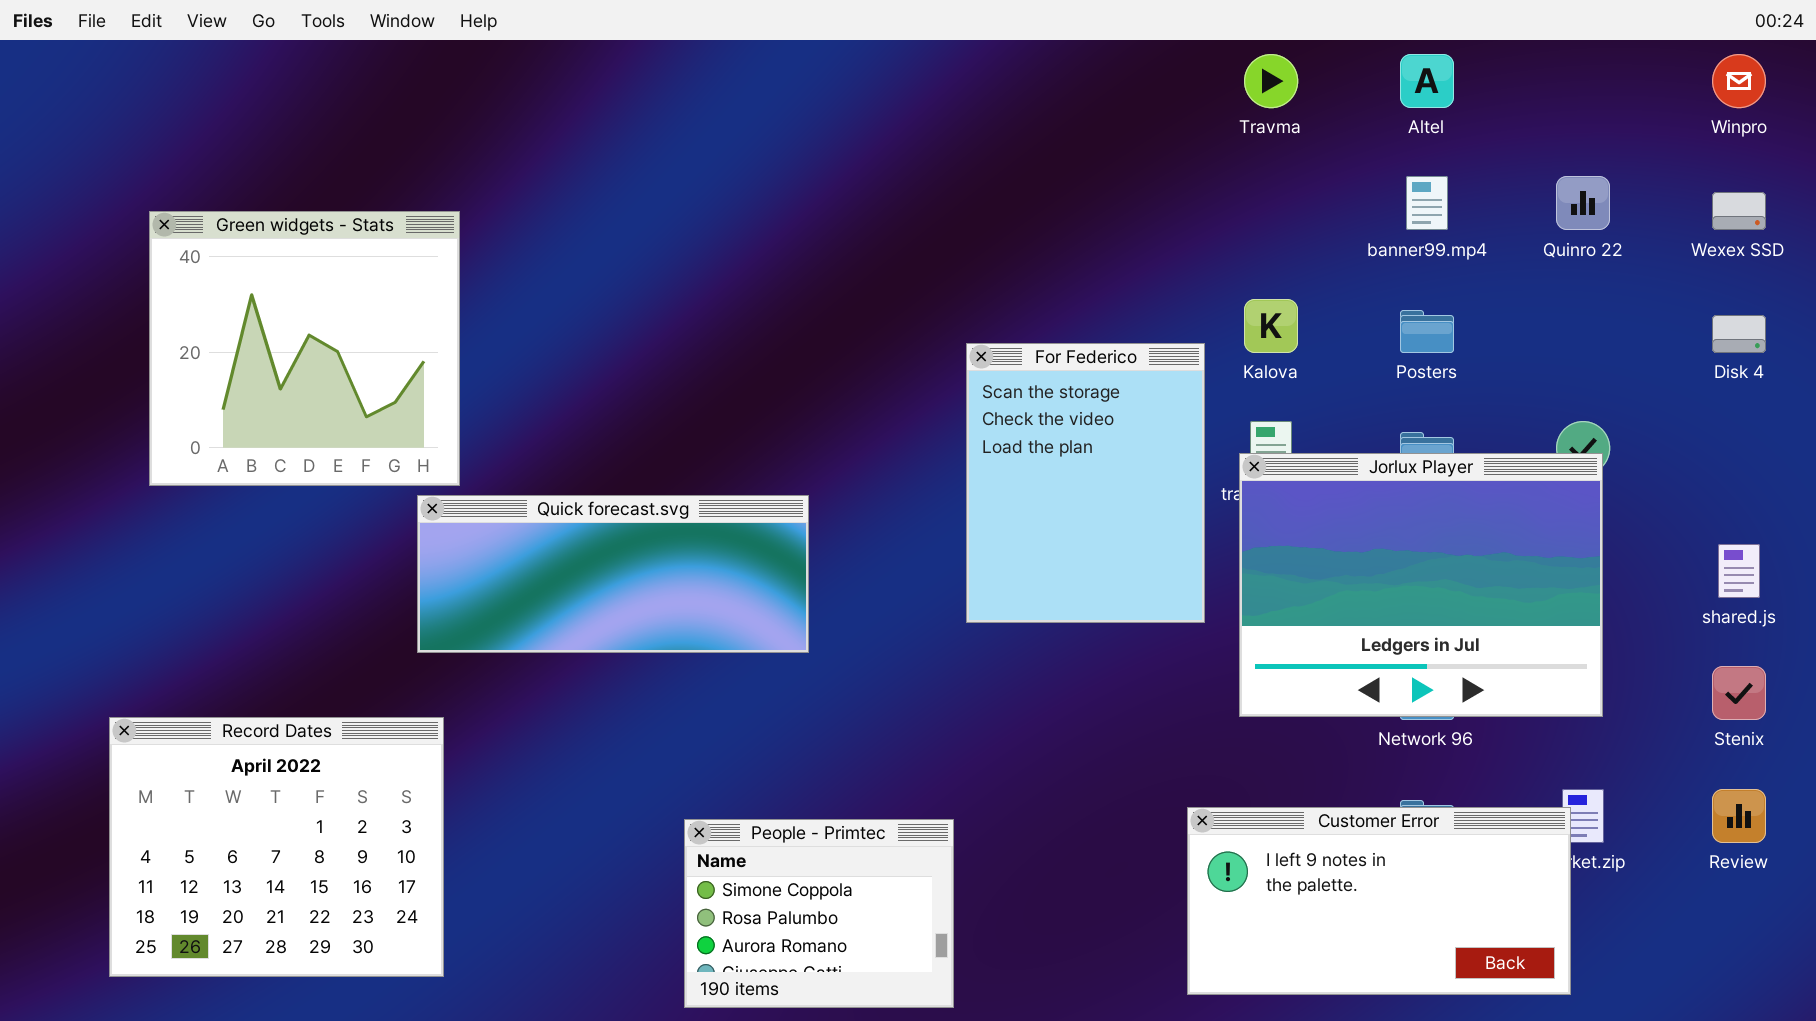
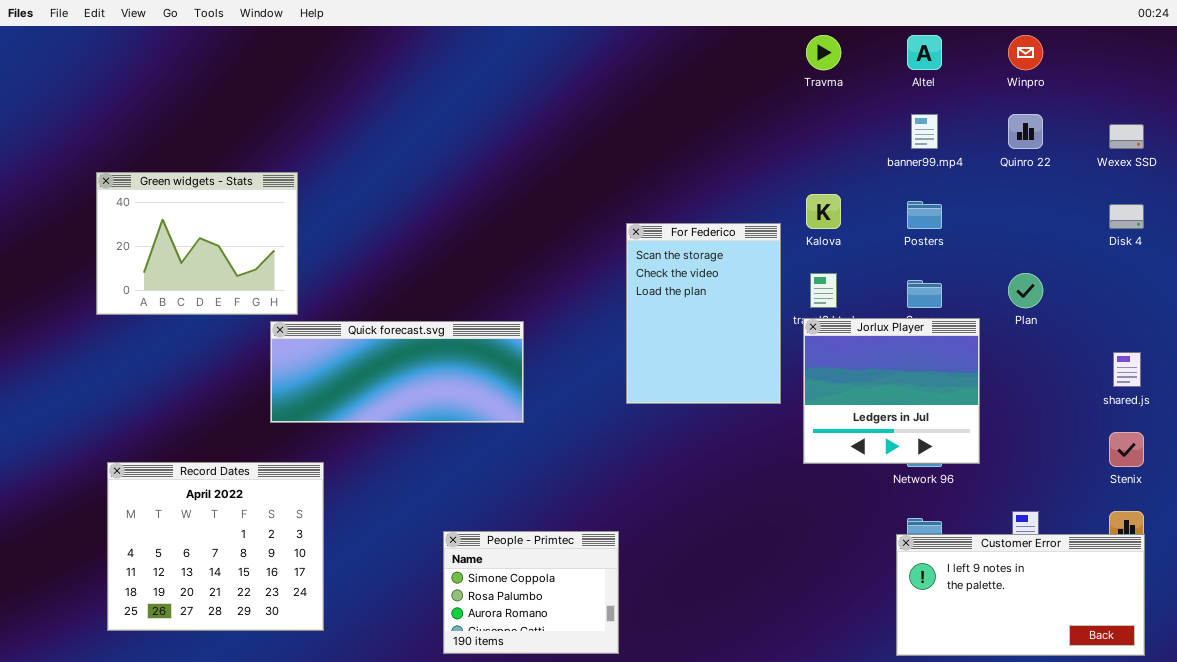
Winpro: [1712,54,1766,108] -> [1008,35,1043,70], moved
Green widgets - Stats: [149,211,460,486] -> [96,172,298,315], resized
Jorlux Player: [1239,453,1603,717] -> [803,318,980,464], resized
Record Dates: [109,717,444,977] -> [107,462,324,631], moved
Customer Error: [1187,807,1571,995] -> [896,534,1145,656], moved

